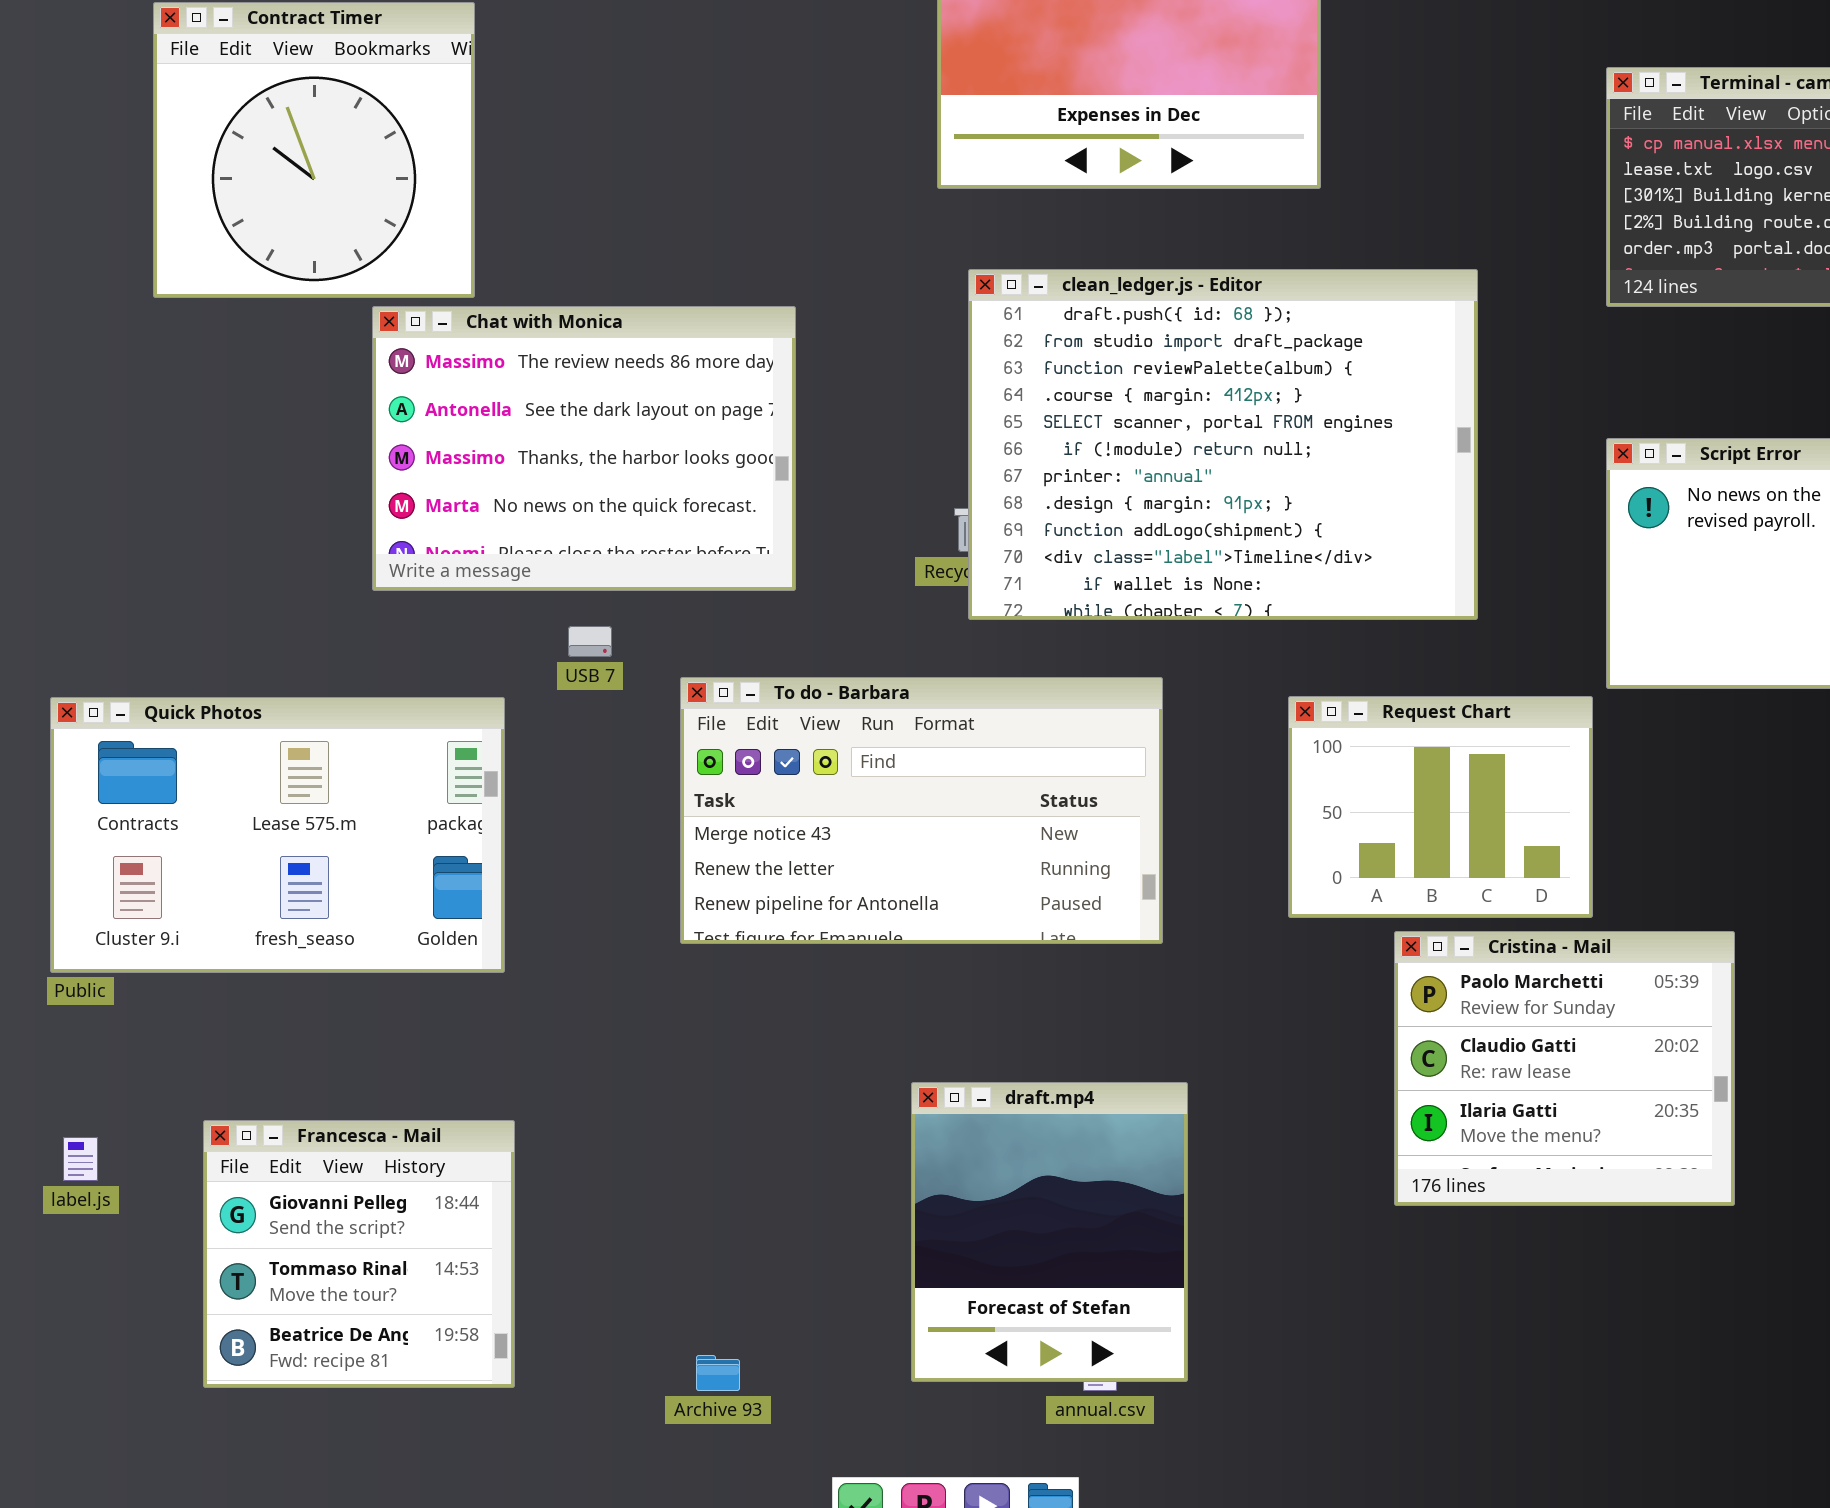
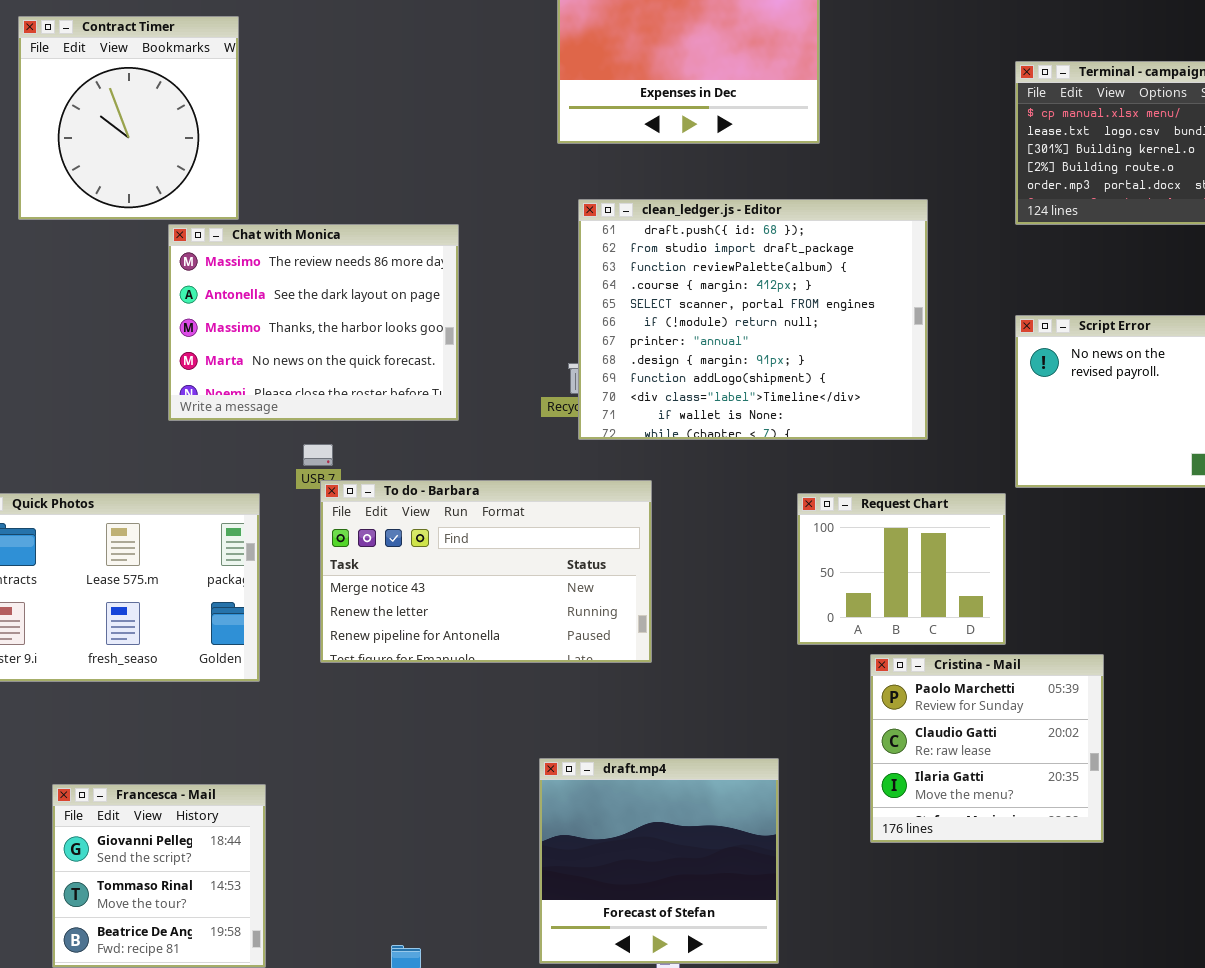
To do - Barbara: [680,677,1163,944] -> [320,480,652,663], moved
draft.mp4: [911,1082,1188,1382] -> [539,758,779,964], resized

